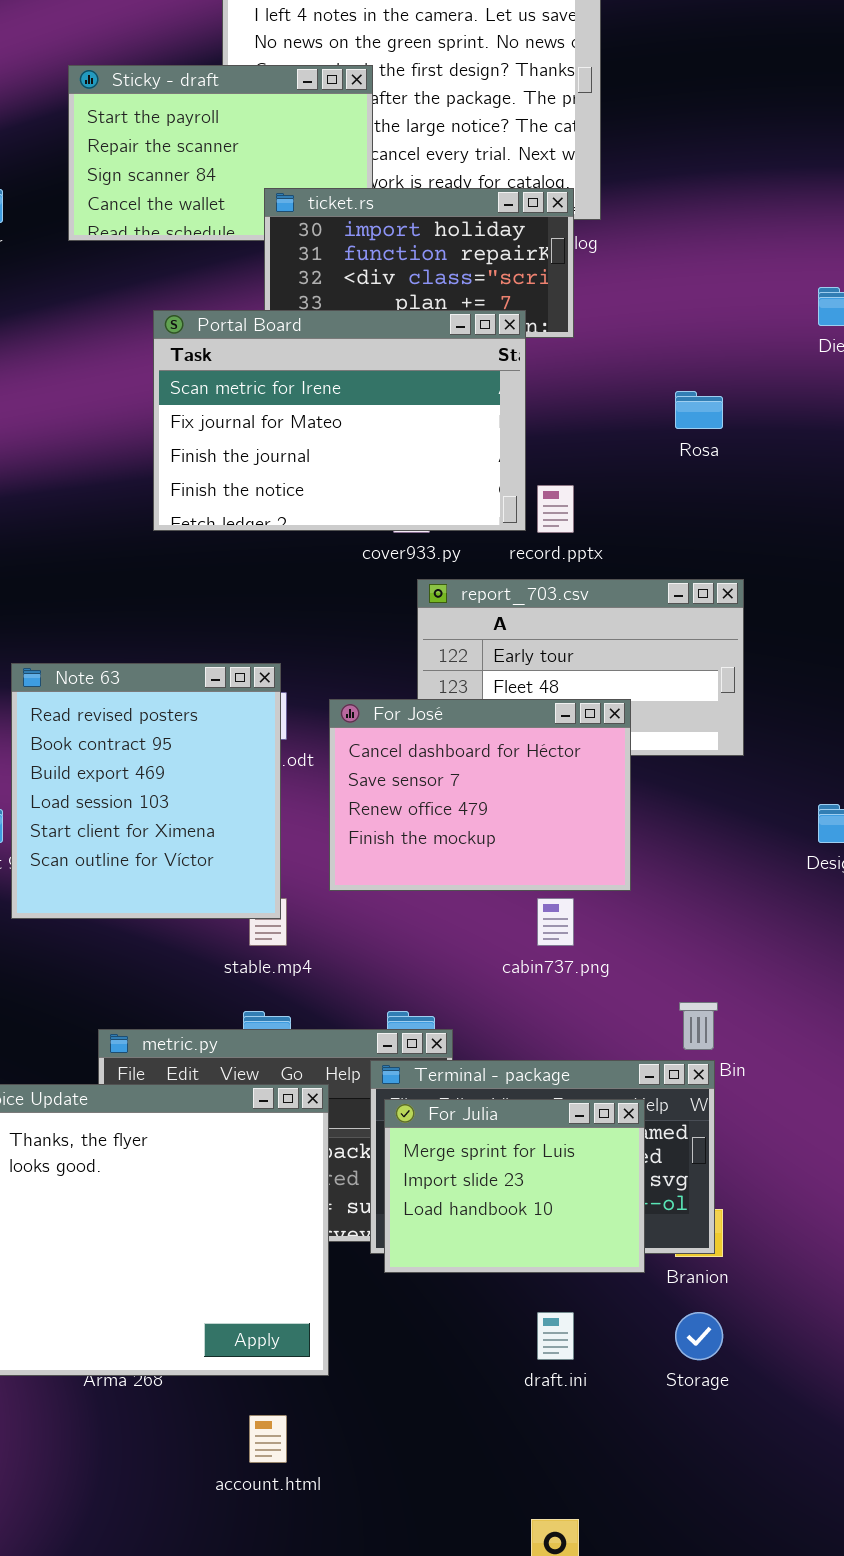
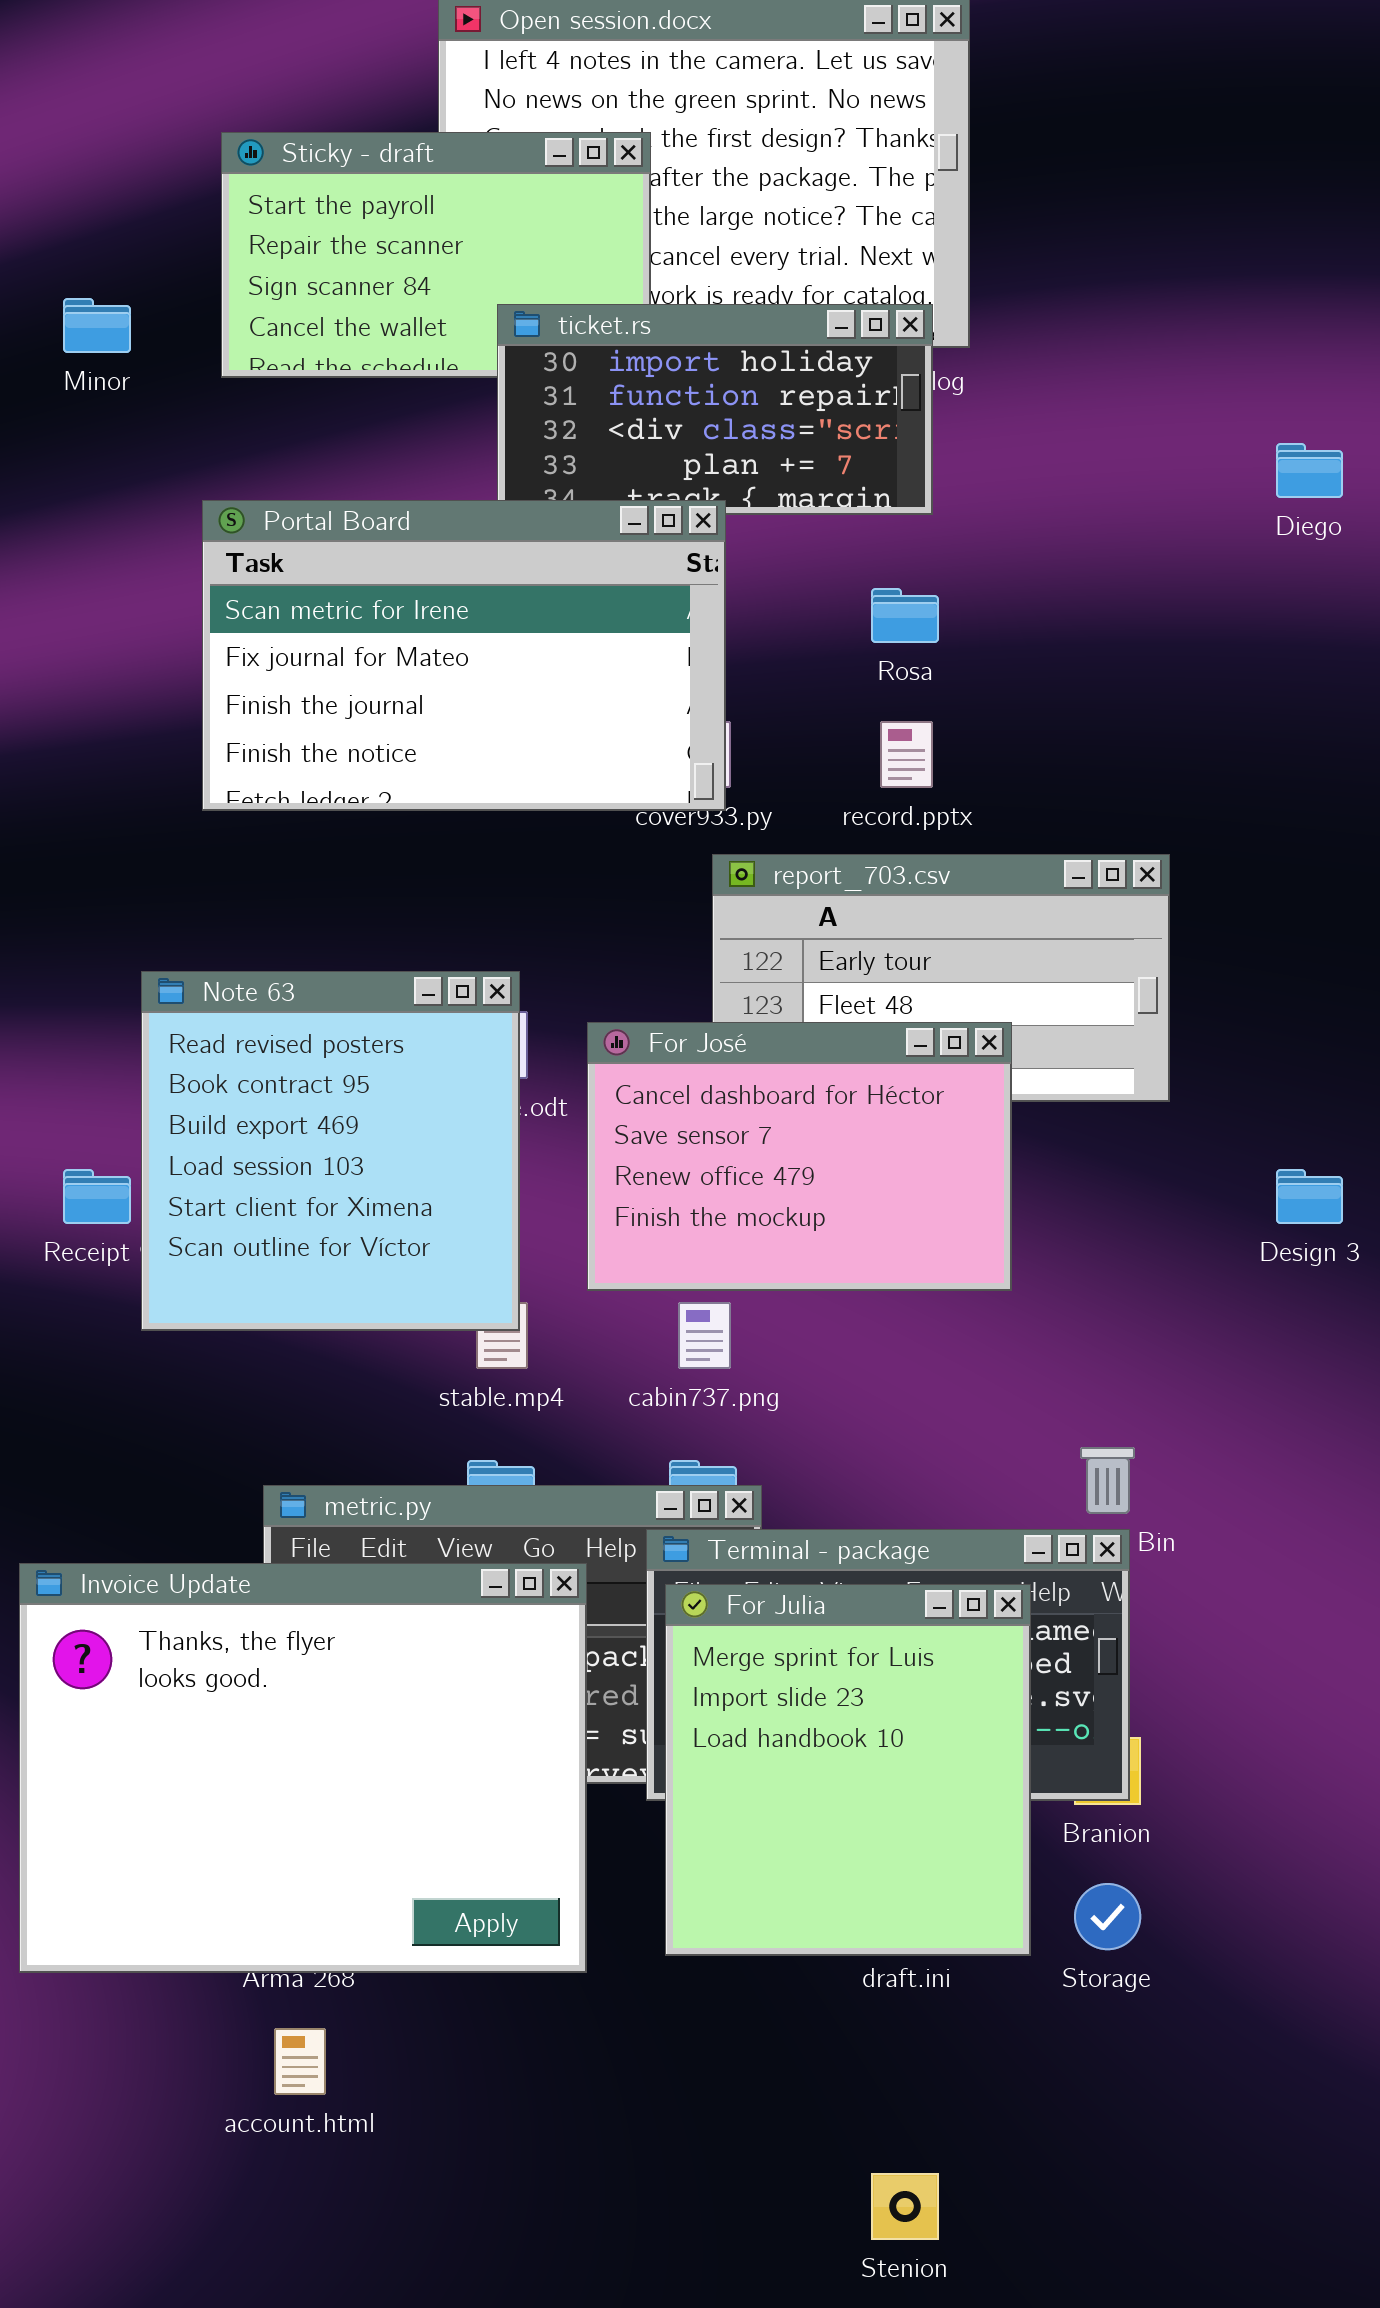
Portal Board: [153,310,526,531] -> [202,500,726,811], moved
Rosa: [675,391,723,429] -> [871,588,939,643], moved
cabin737.png: [537,898,574,946] -> [678,1302,731,1369], moved
For Julia: [384,1099,645,1273] -> [665,1584,1031,1956], resized
account.html: [249,1415,287,1463] -> [274,2028,326,2095], moved

